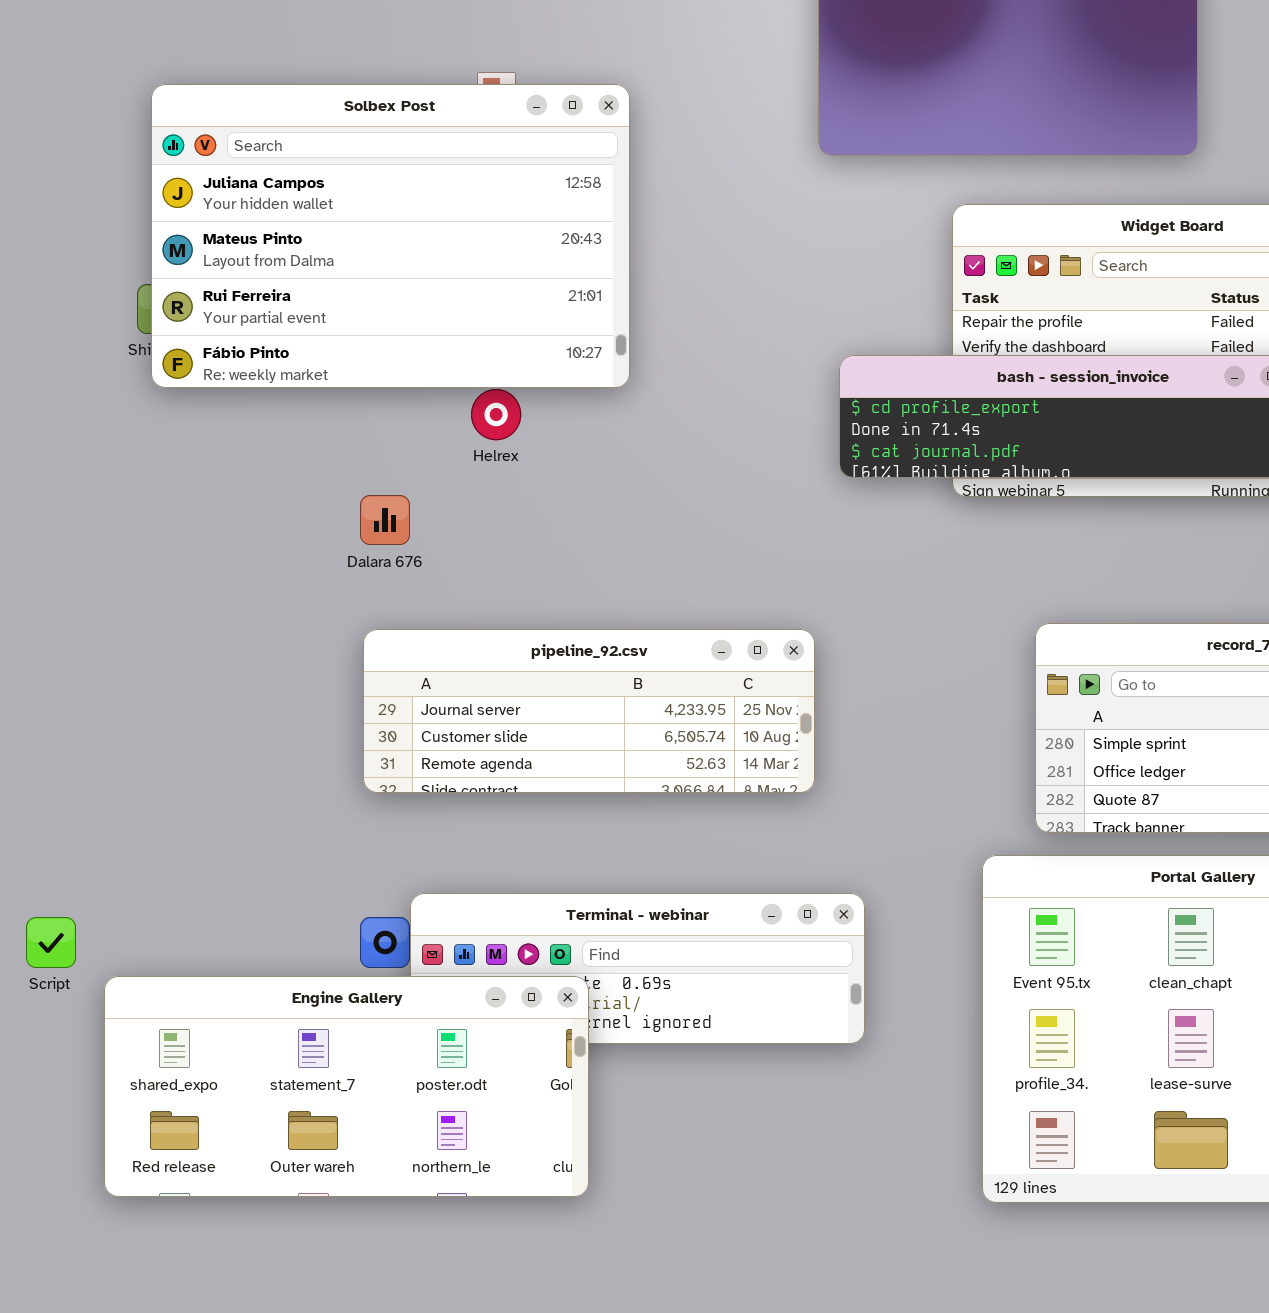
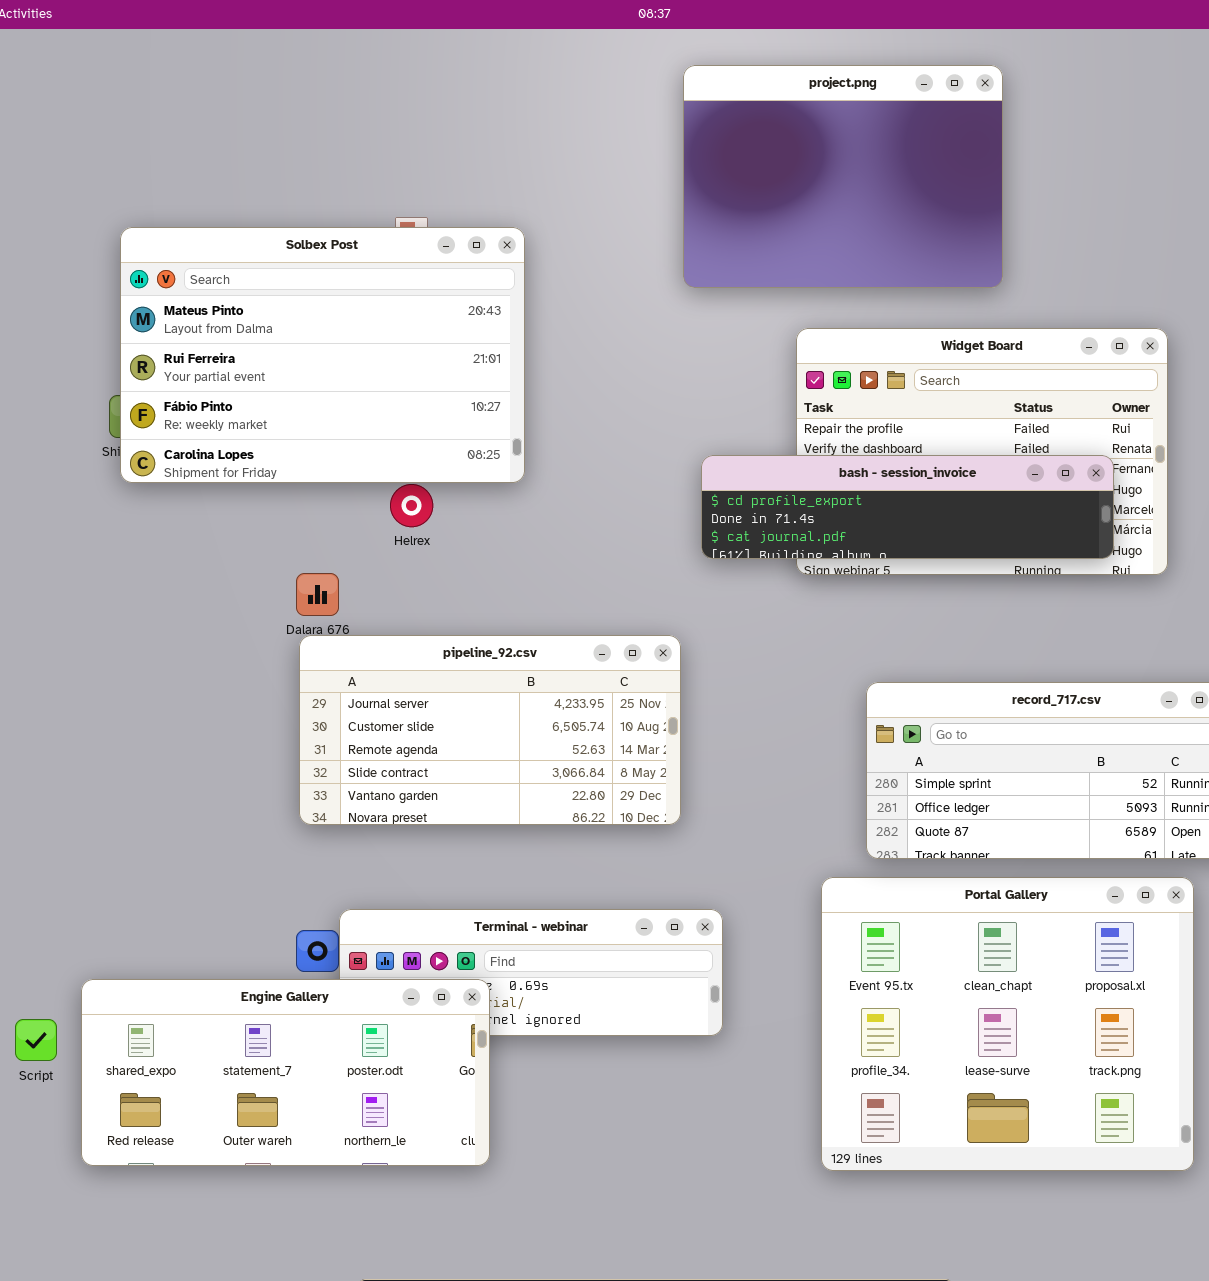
Solbex Post: [151,84,630,388] -> [120,227,525,483], scrolled down 1 row
pipeline_92.csv: [363,629,815,793] -> [299,635,681,825], resized
Script: [26,917,76,968] -> [15,1019,57,1061], moved

